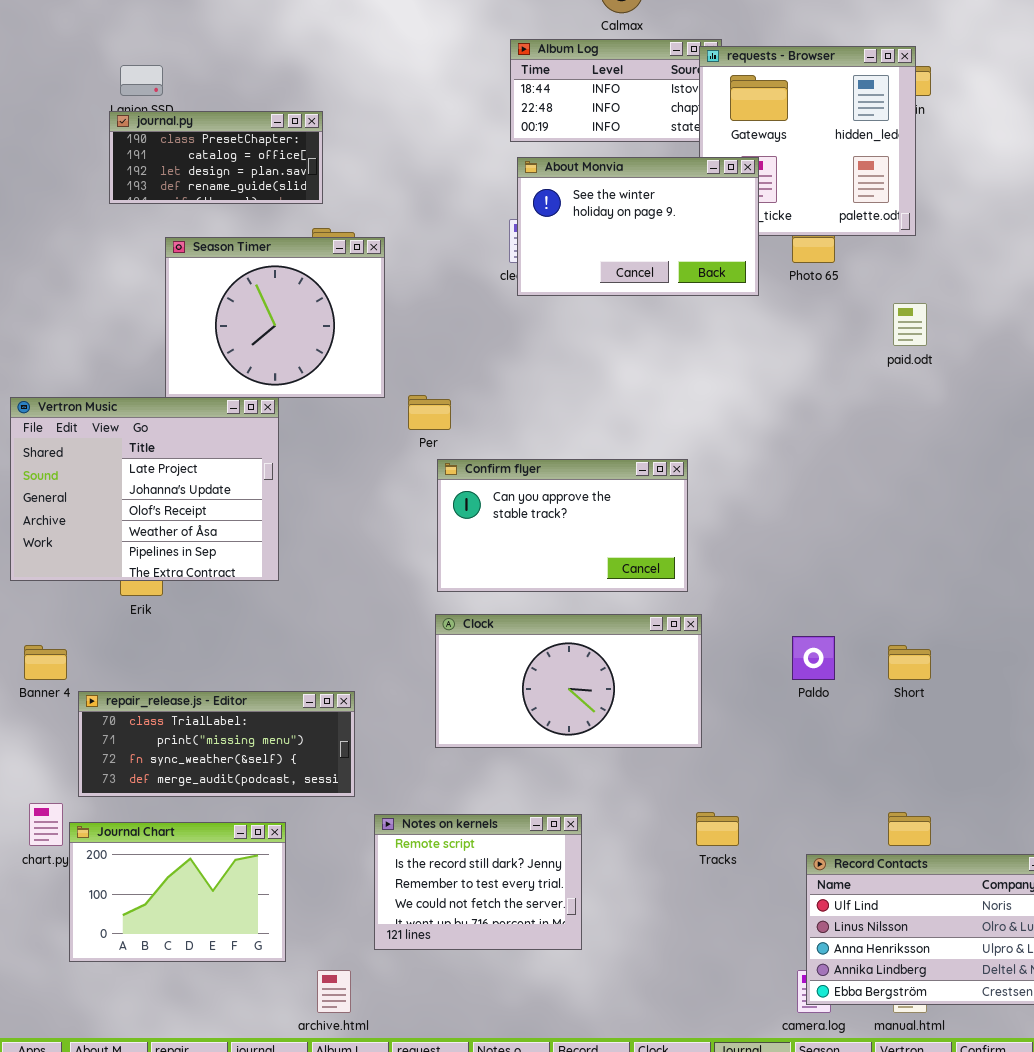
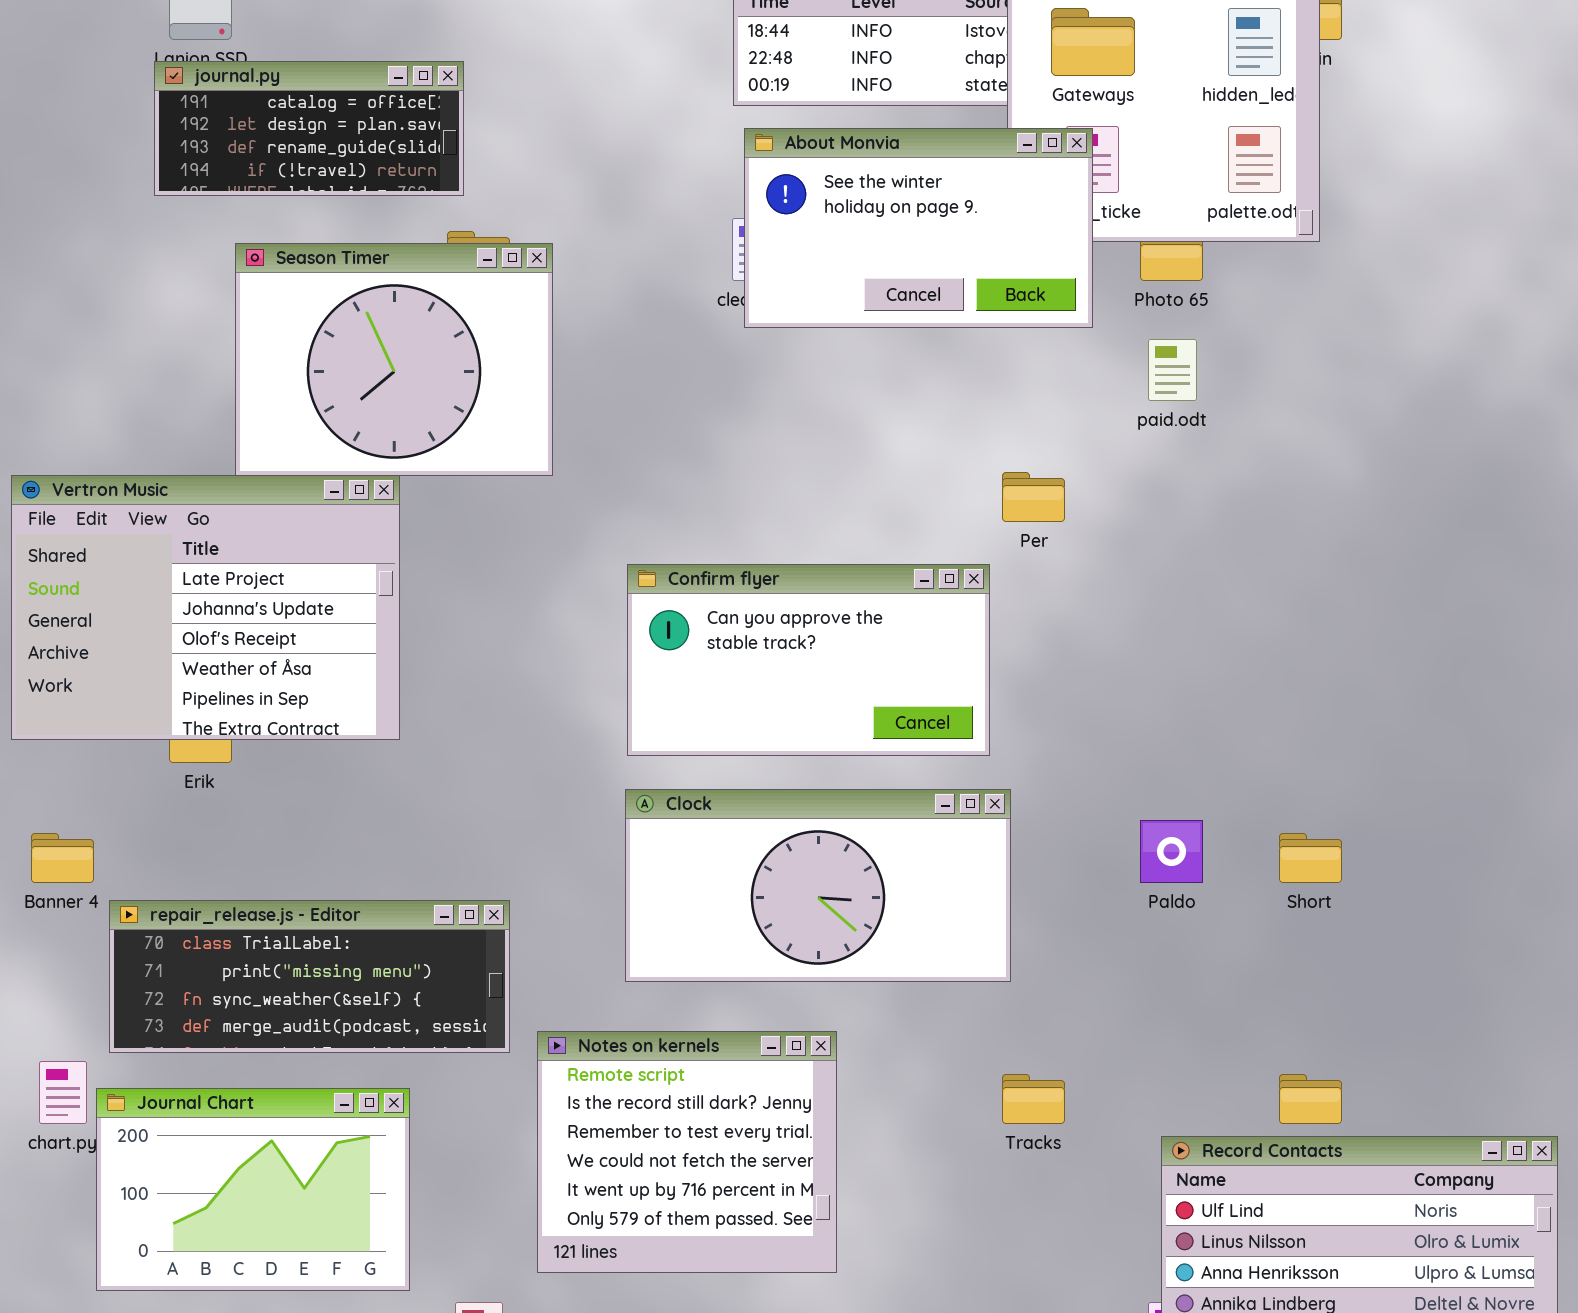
journal.py: [109,111,323,204] -> [154,61,464,196], scrolled down 1 row
paid.odt: [893,303,927,346] -> [1148,339,1197,401], moved
Per: [408,395,451,430] -> [1002,472,1065,522], moved
Notes on kernels: [374,814,582,950] -> [537,1031,837,1273], resized

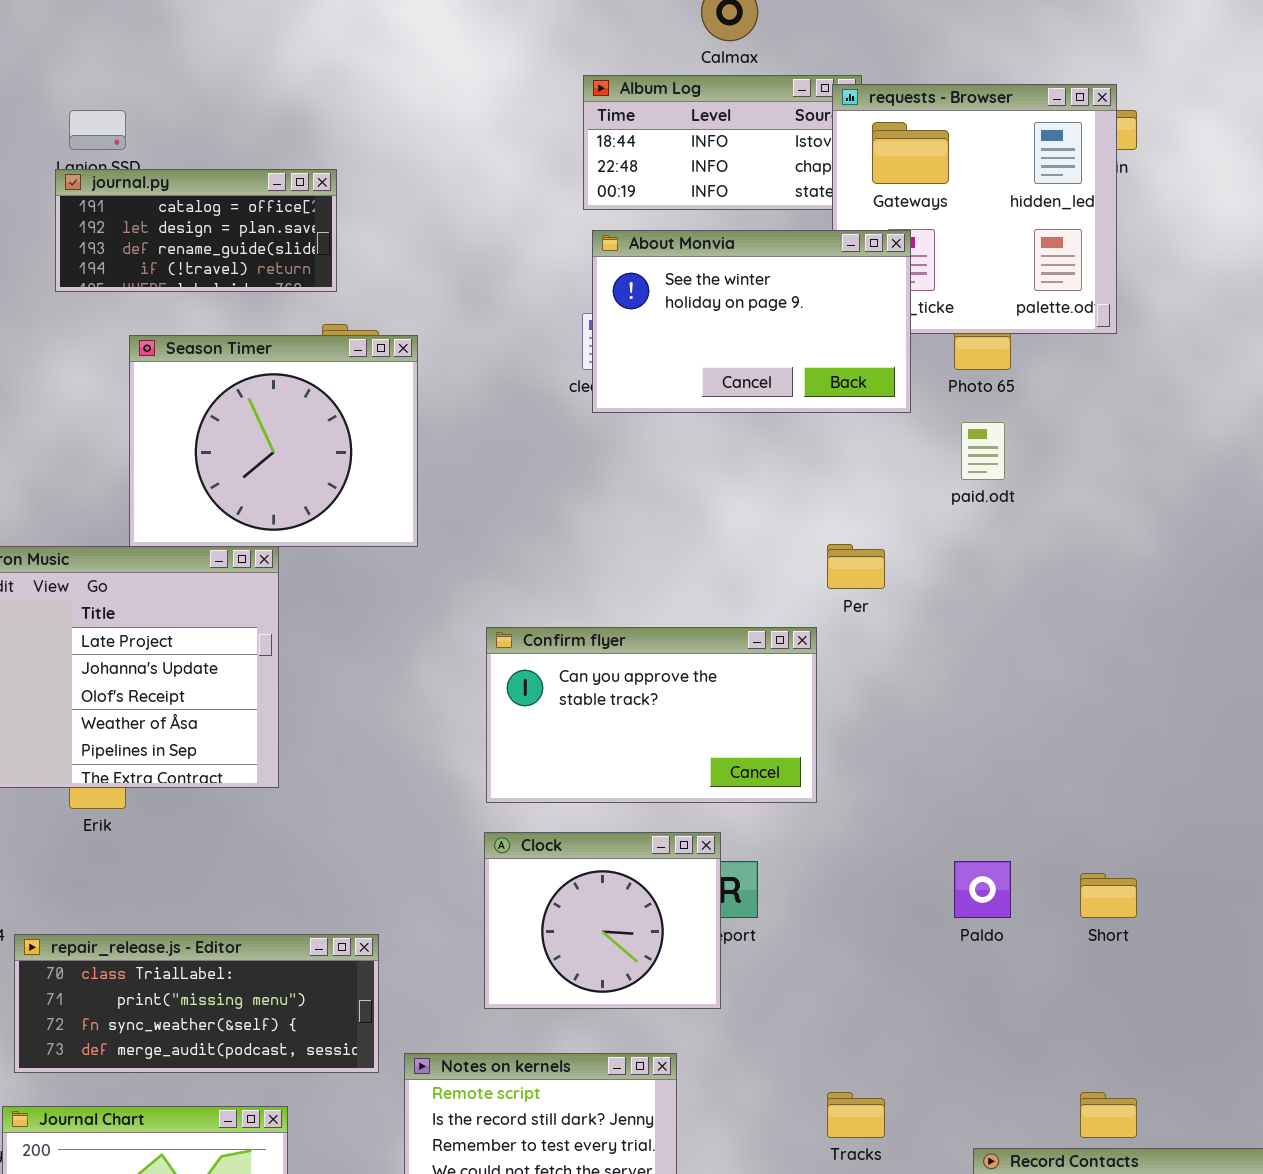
Clock: [625,789,1011,982] -> [484,832,721,1009], resized

